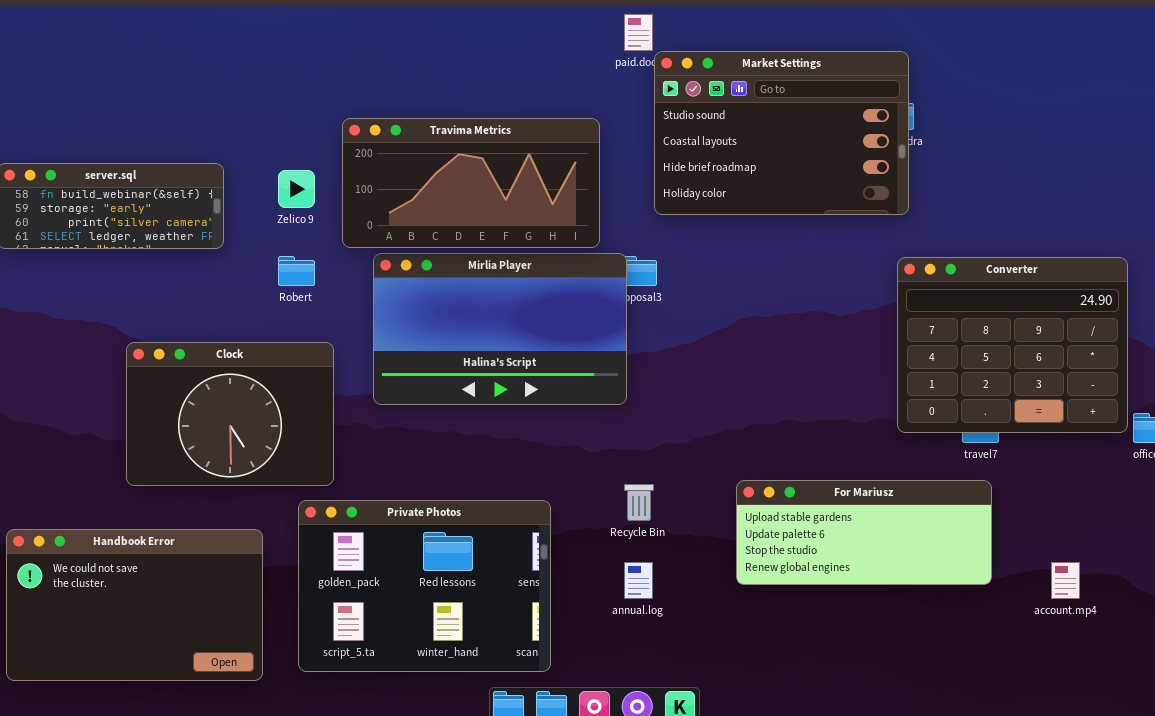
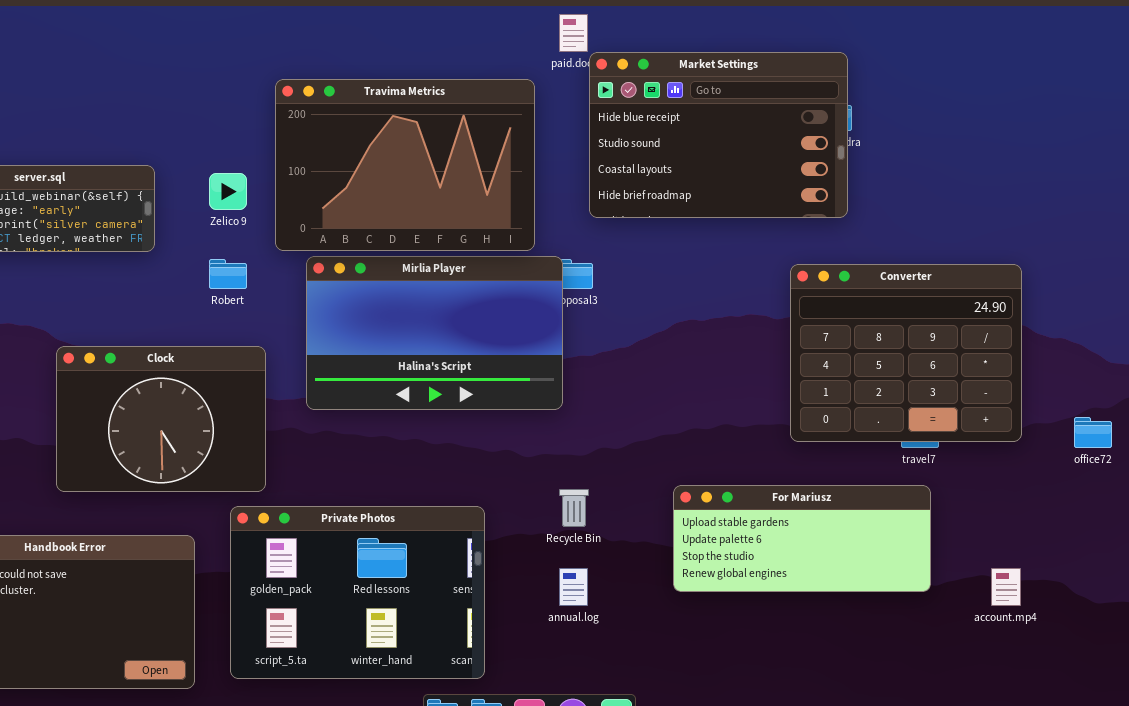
Market Settings: [654,51,909,215] -> [589,52,848,218], scrolled up 1 row
Travima Metrics: [342,118,600,248] -> [275,79,535,251], resized
Converter: [897,257,1128,433] -> [790,264,1022,442], moved

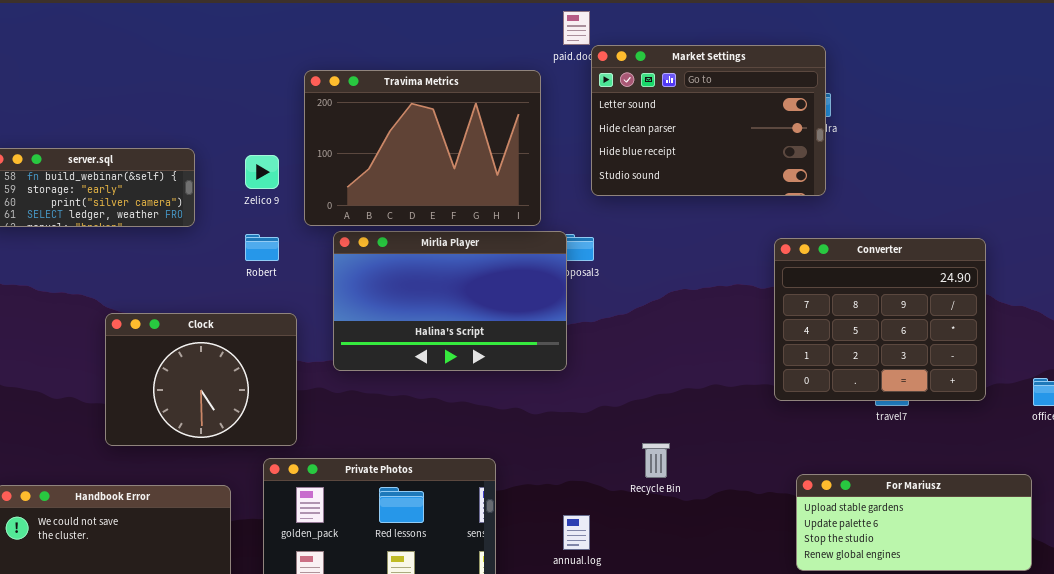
Market Settings: [589,52,848,218] -> [591,45,826,196], scrolled up 2 rows
For Mariusz: [673,485,931,592] -> [796,474,1032,571], moved
Recycle Bin: [559,489,589,527] -> [642,443,670,478], moved

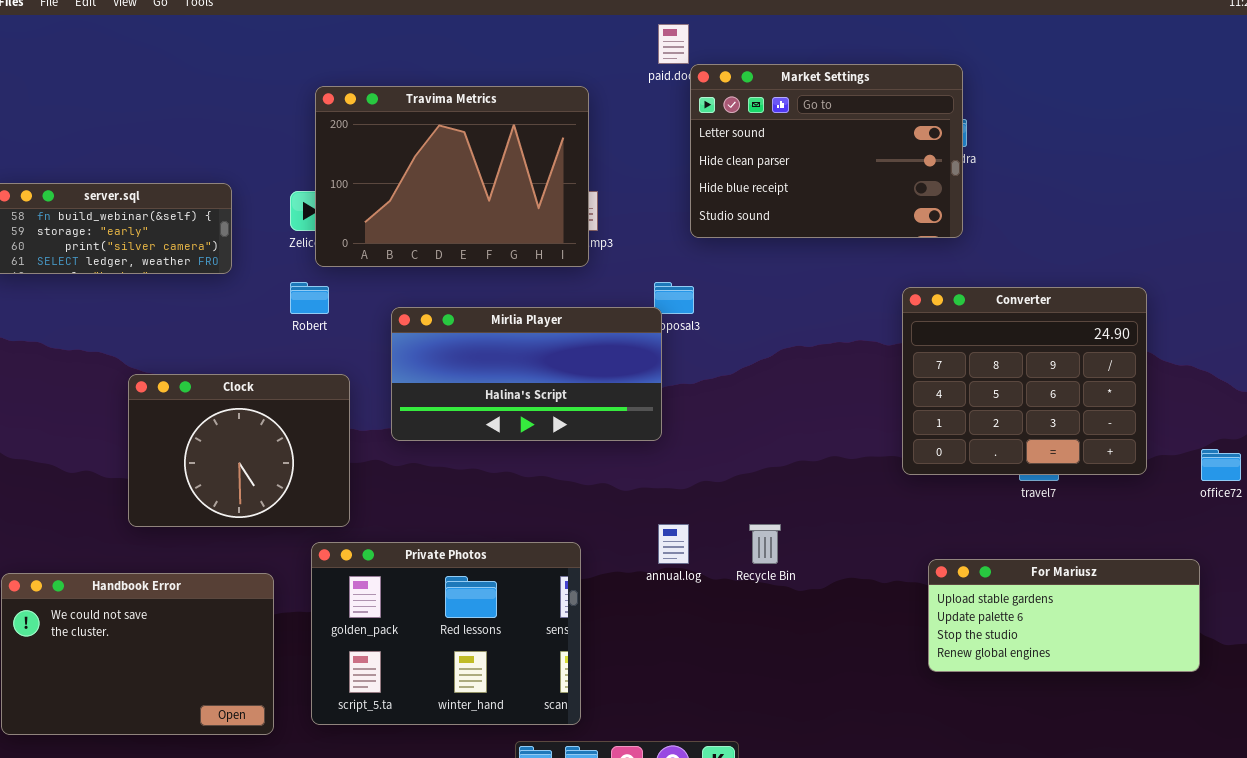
Travima Metrics: [304,70,541,226] -> [315,86,589,267], moved
Mirlia Player: [333,231,567,371] -> [391,307,662,441], resized
annual.log: [563,515,590,550] -> [658,524,689,564], moved

